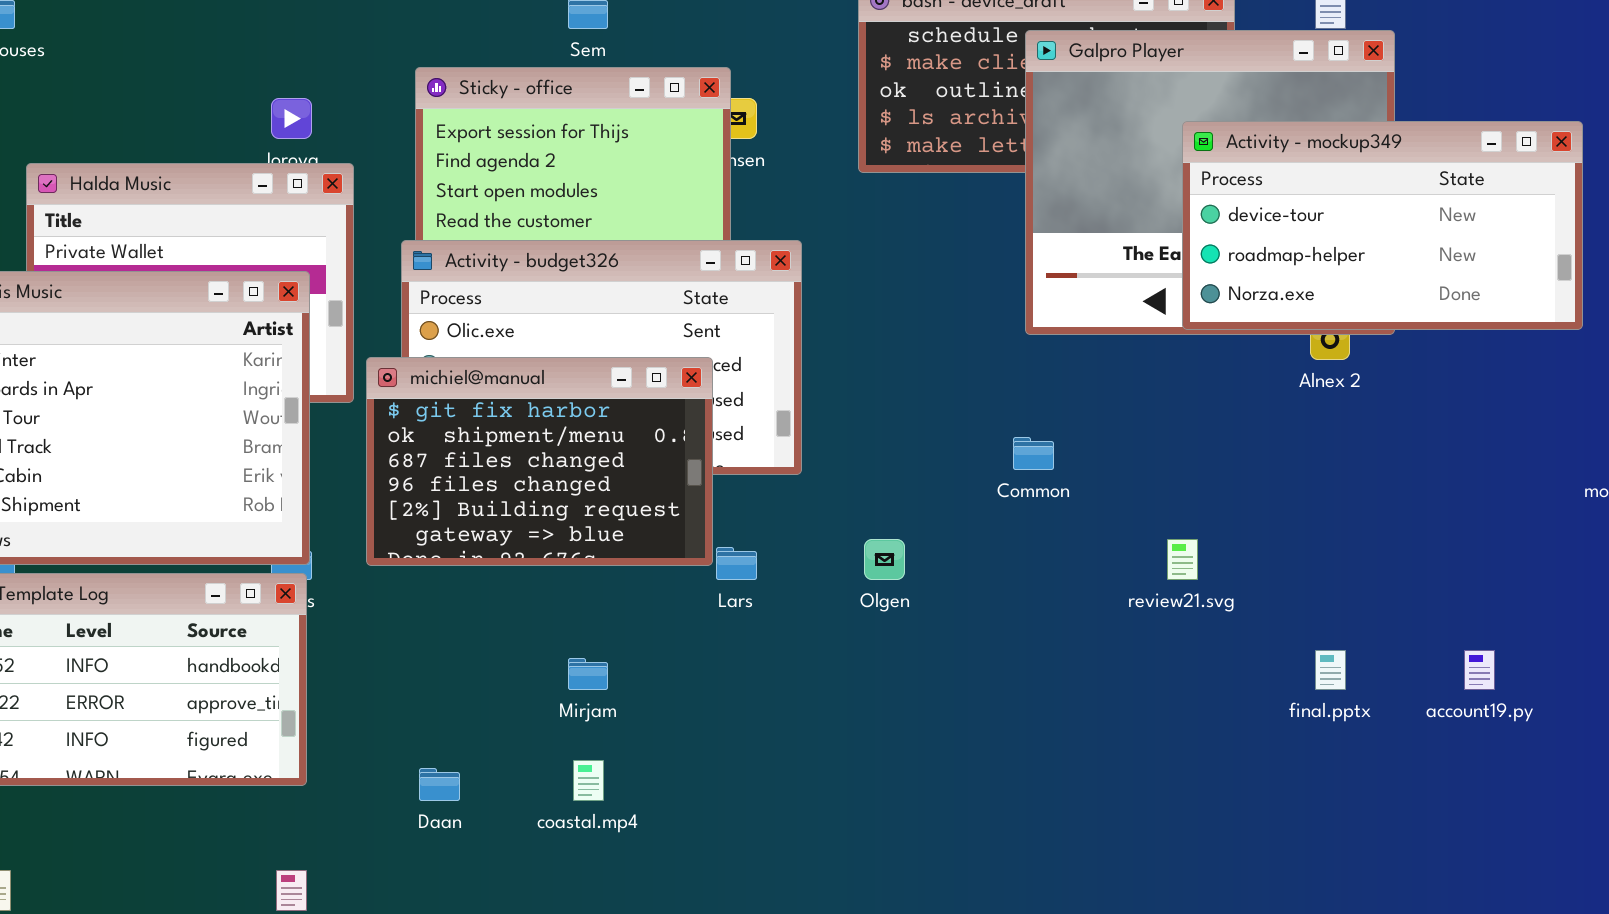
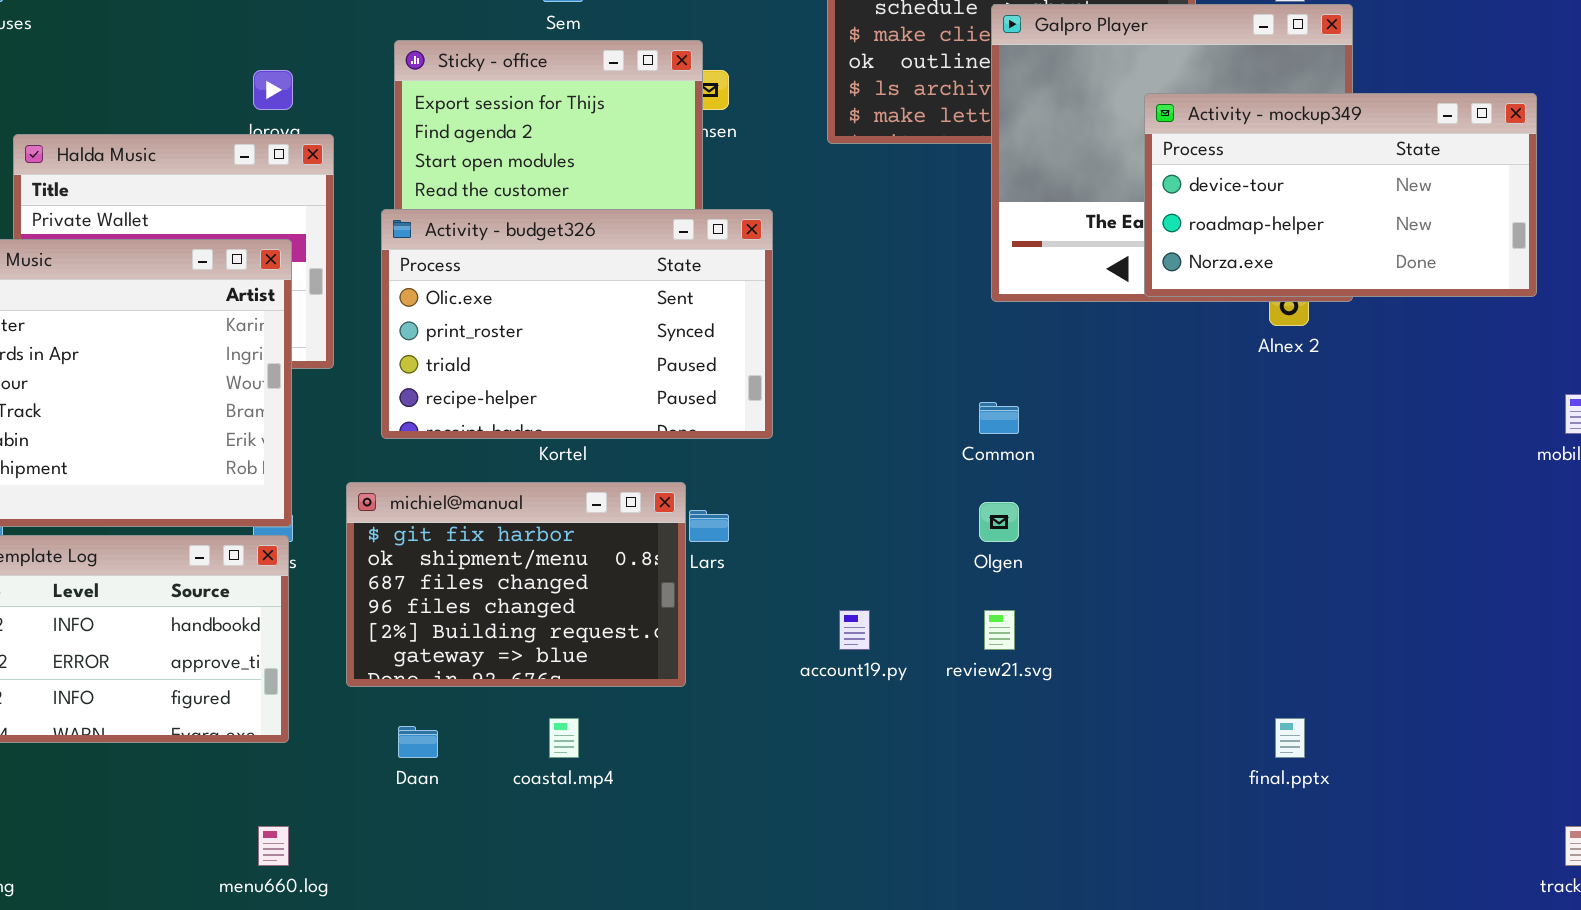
michiel@manual: [366,357,713,566] -> [346,482,686,687], moved
Olgen: [864,539,905,580] -> [979,502,1019,542], moved
review21.svg: [1167,539,1198,580] -> [984,610,1015,650], moved
final.pptx: [1315,650,1346,690] -> [1275,718,1305,758], moved
account19.py: [1464,650,1495,690] -> [839,610,870,650], moved

